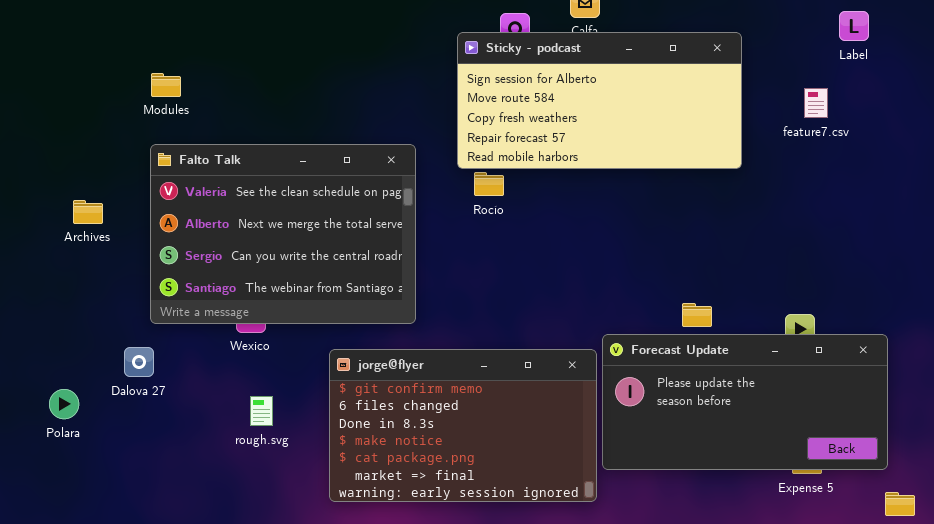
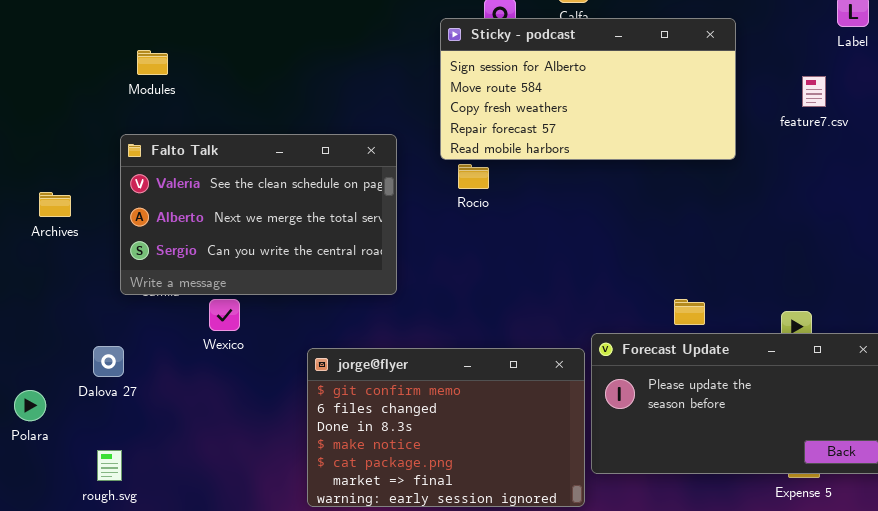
Modules: [151,73,181,97] -> [137,50,168,75], moved
Falto Talk: [150,144,416,324] -> [120,134,397,295], resized
rough.svg: [250,396,273,426] -> [97,450,122,481], moved

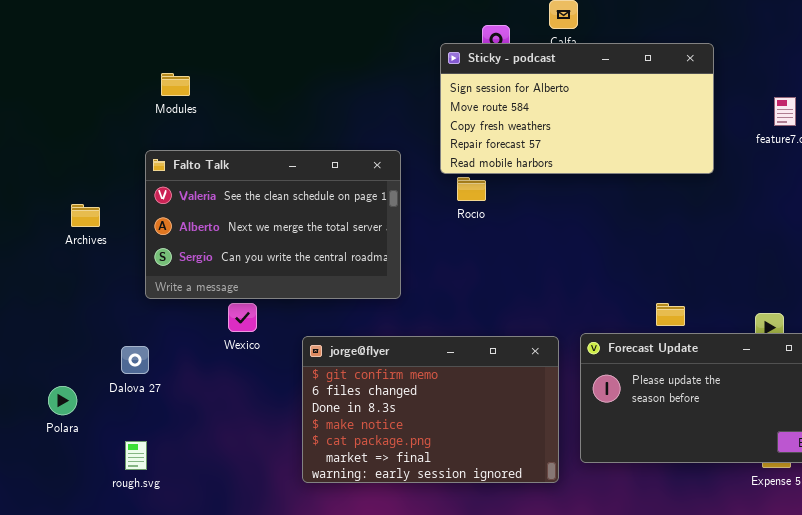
jorge@flyer: [307,348,585,507] -> [302,336,559,483], moved

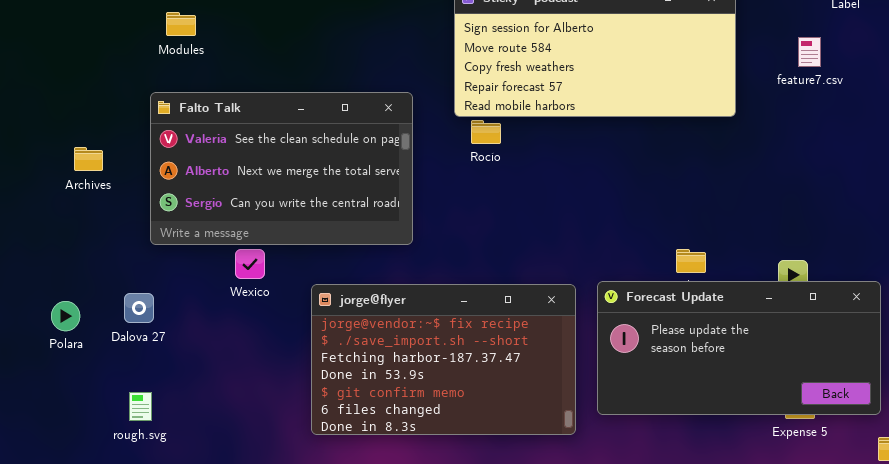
jorge@flyer: [302,336,559,483] -> [311,284,576,435], scrolled up 4 rows
Polara: [48,386,77,415] -> [51,301,80,331], moved

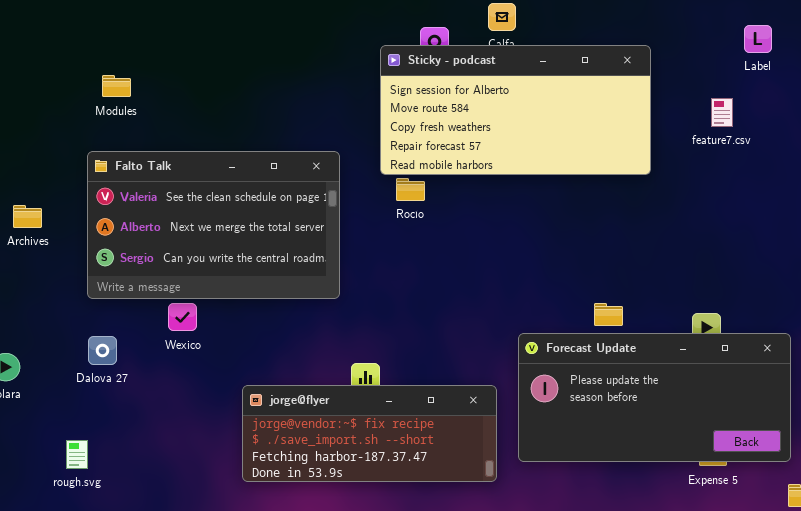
jorge@flyer: [311,284,576,435] -> [242,385,497,482], resized
Dalova 27: [124,293,154,323] -> [88,336,117,365], moved

